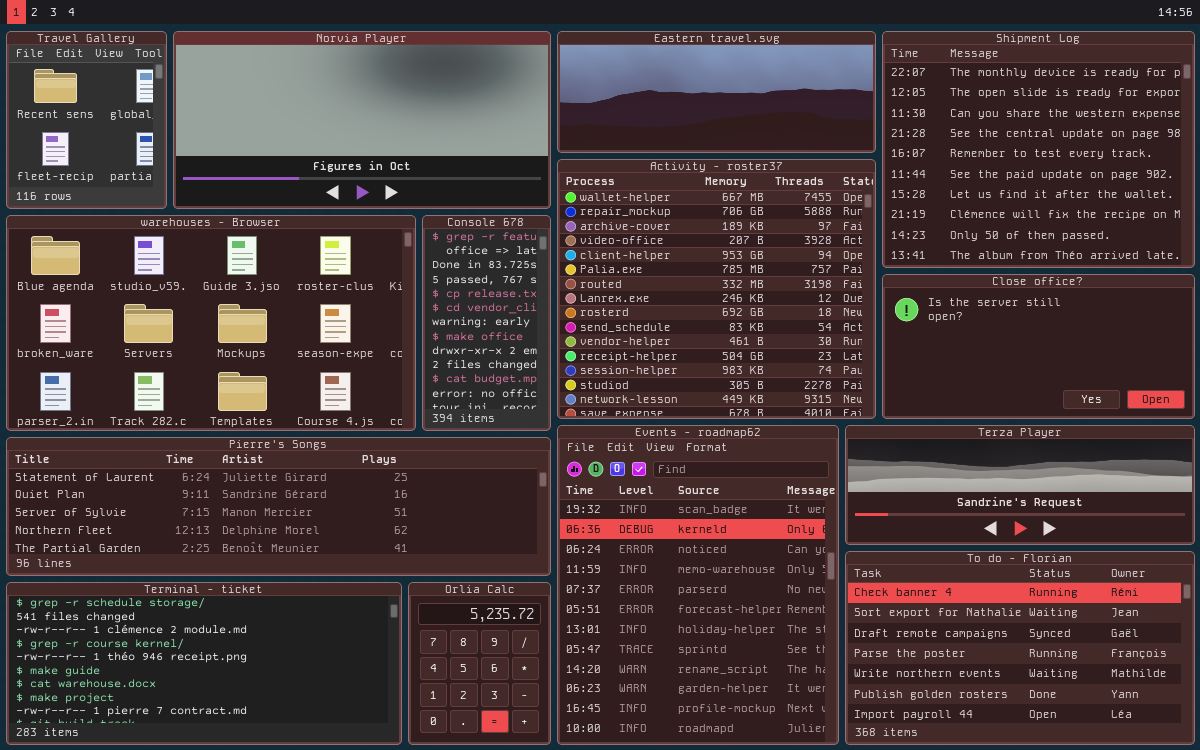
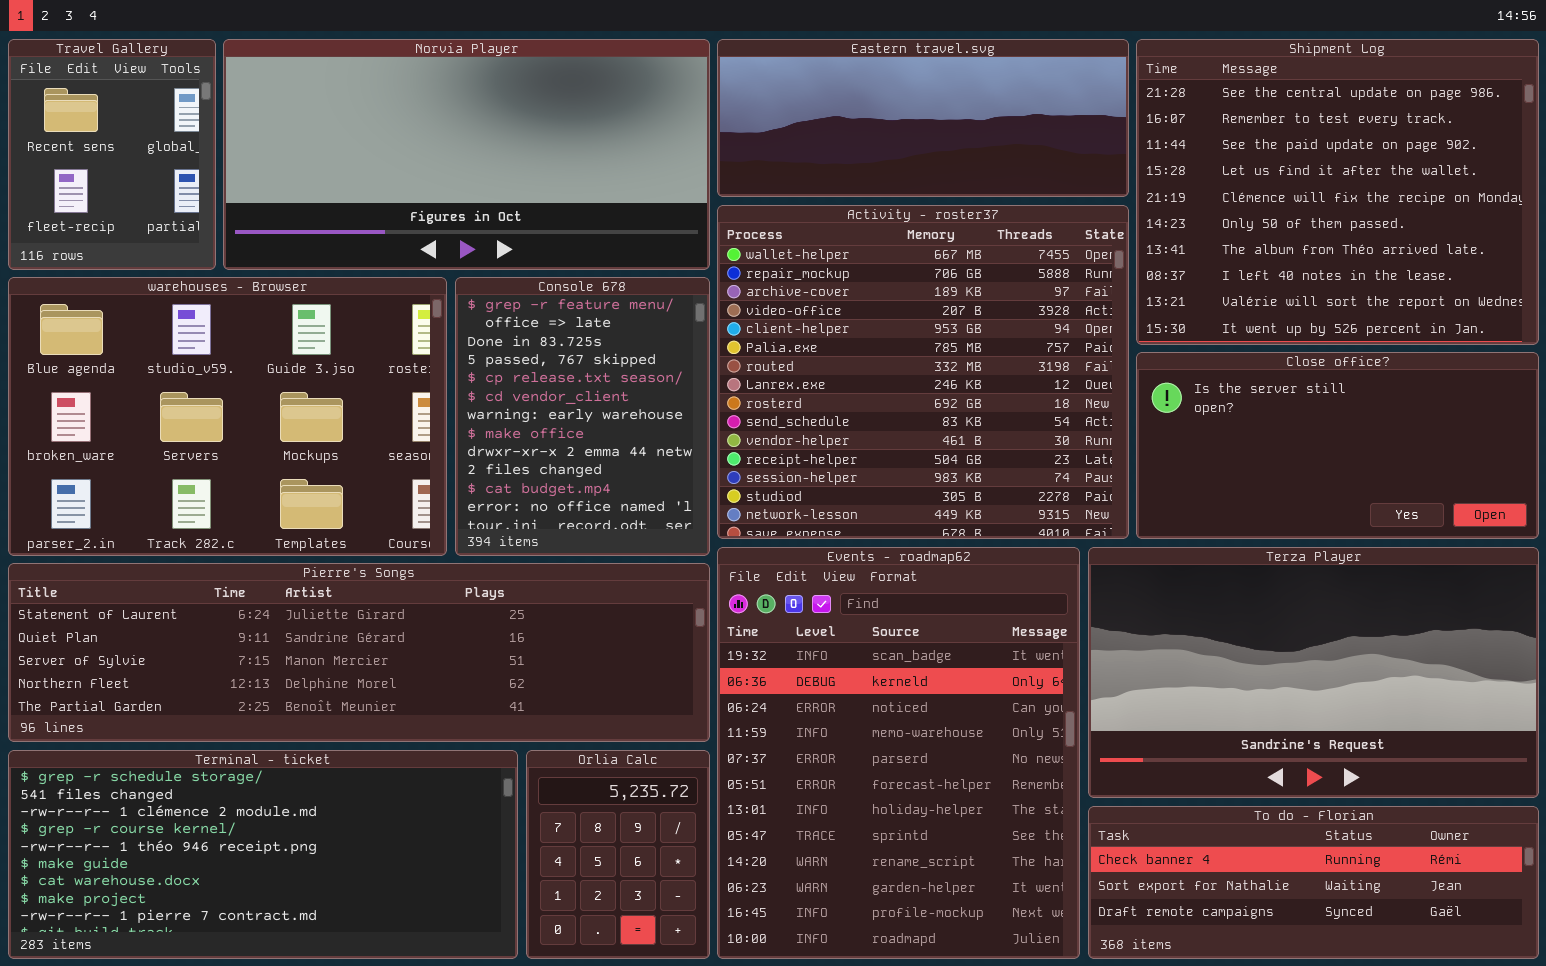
Shipment Log: [882,31,1195,268] -> [1136,39,1539,345], scrolled down 3 rows
warehouses - Browser: [6,215,416,431] -> [8,277,447,556], resized
Console 678: [422,215,551,431] -> [455,277,710,556], resized
Terza Player: [845,425,1195,545] -> [1088,547,1539,798], resized
To do - Florian: [845,551,1195,745] -> [1088,806,1539,959], resized

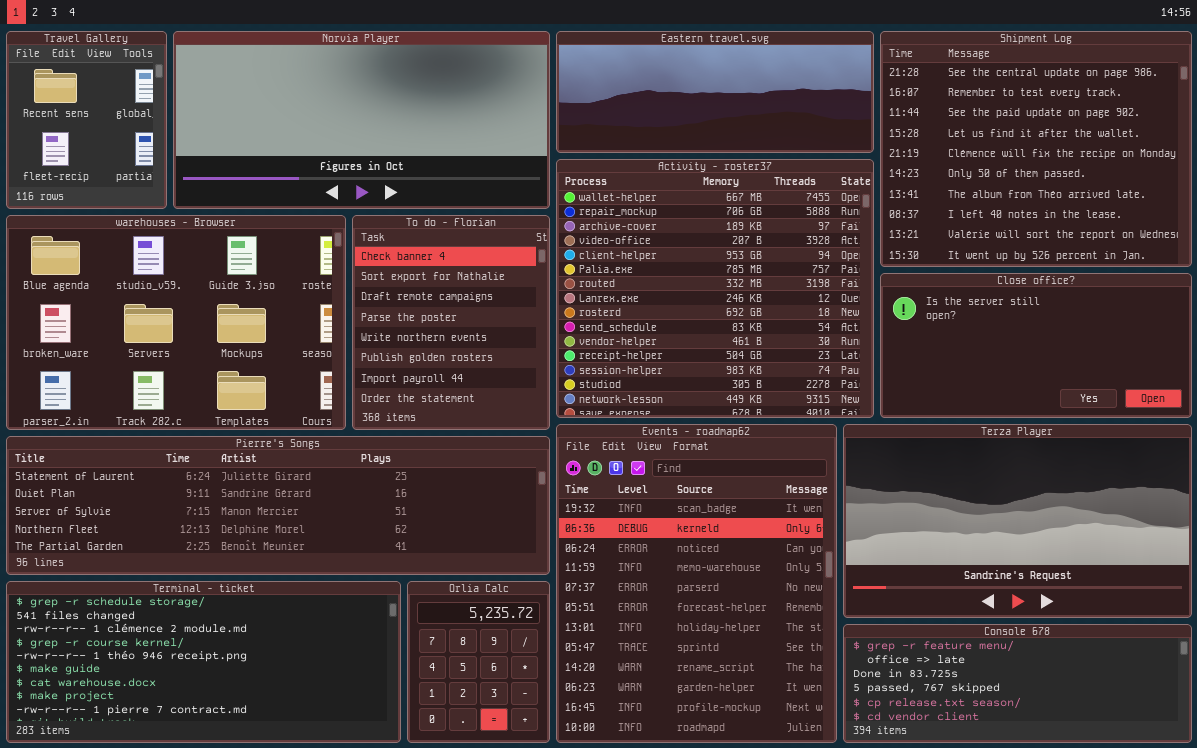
Console 678: [455,277,710,556] -> [843,624,1192,743], moved, resized
To do - Florian: [1088,806,1539,959] -> [352,215,550,430], moved, resized

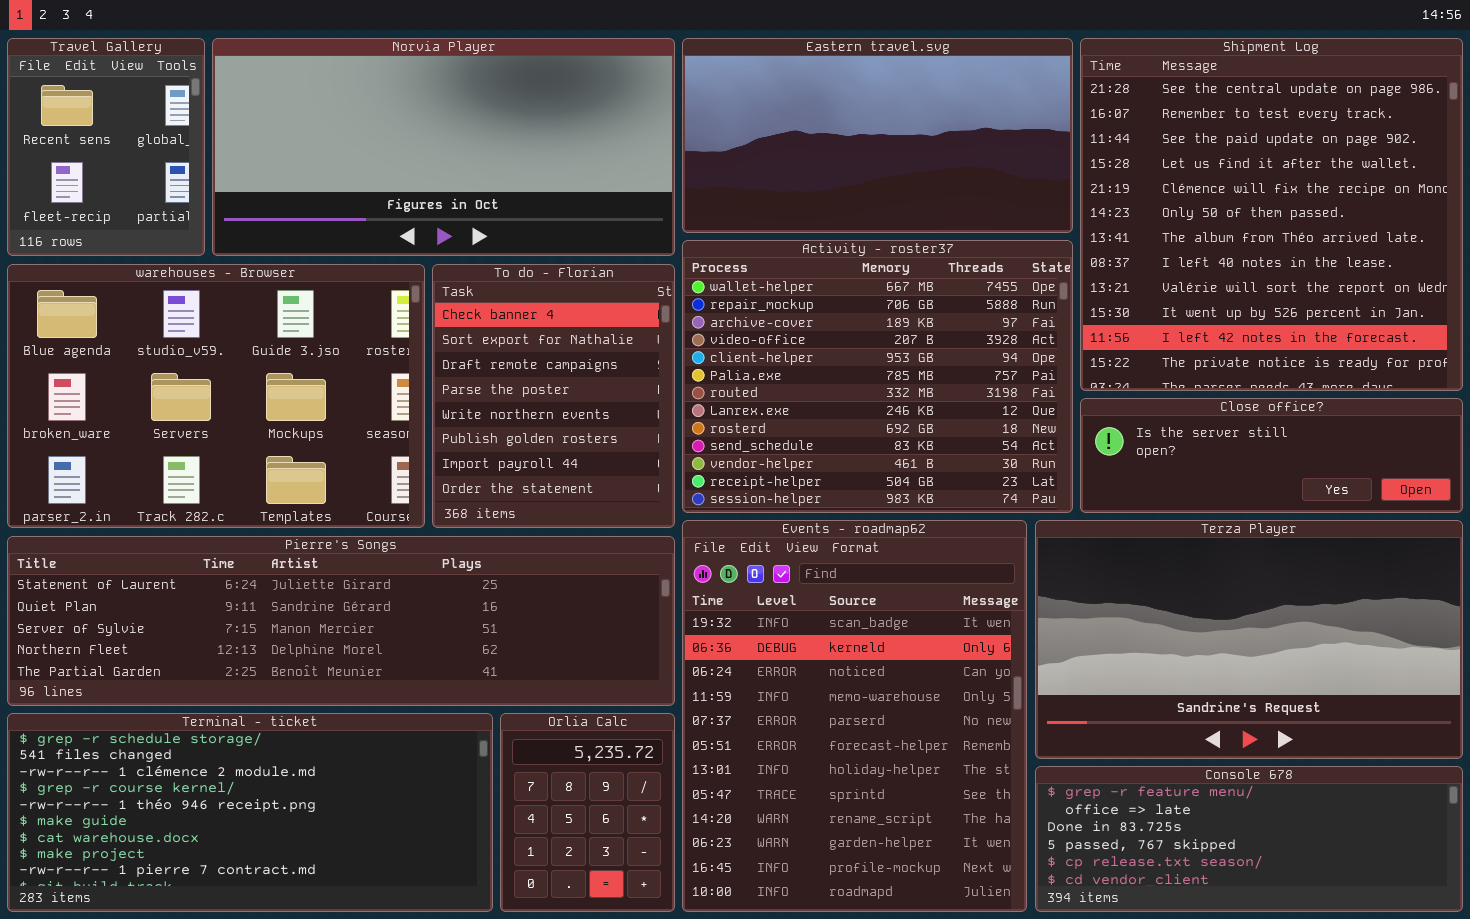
Eastern travel.svg: [556,31,874,153] -> [682,38,1073,233], resized
Shipment Log: [880,31,1192,267] -> [1080,38,1463,391], resized
Activity - roster37: [556,159,874,418] -> [682,240,1073,513], resized
Close office?: [880,273,1192,418] -> [1080,398,1463,513], resized

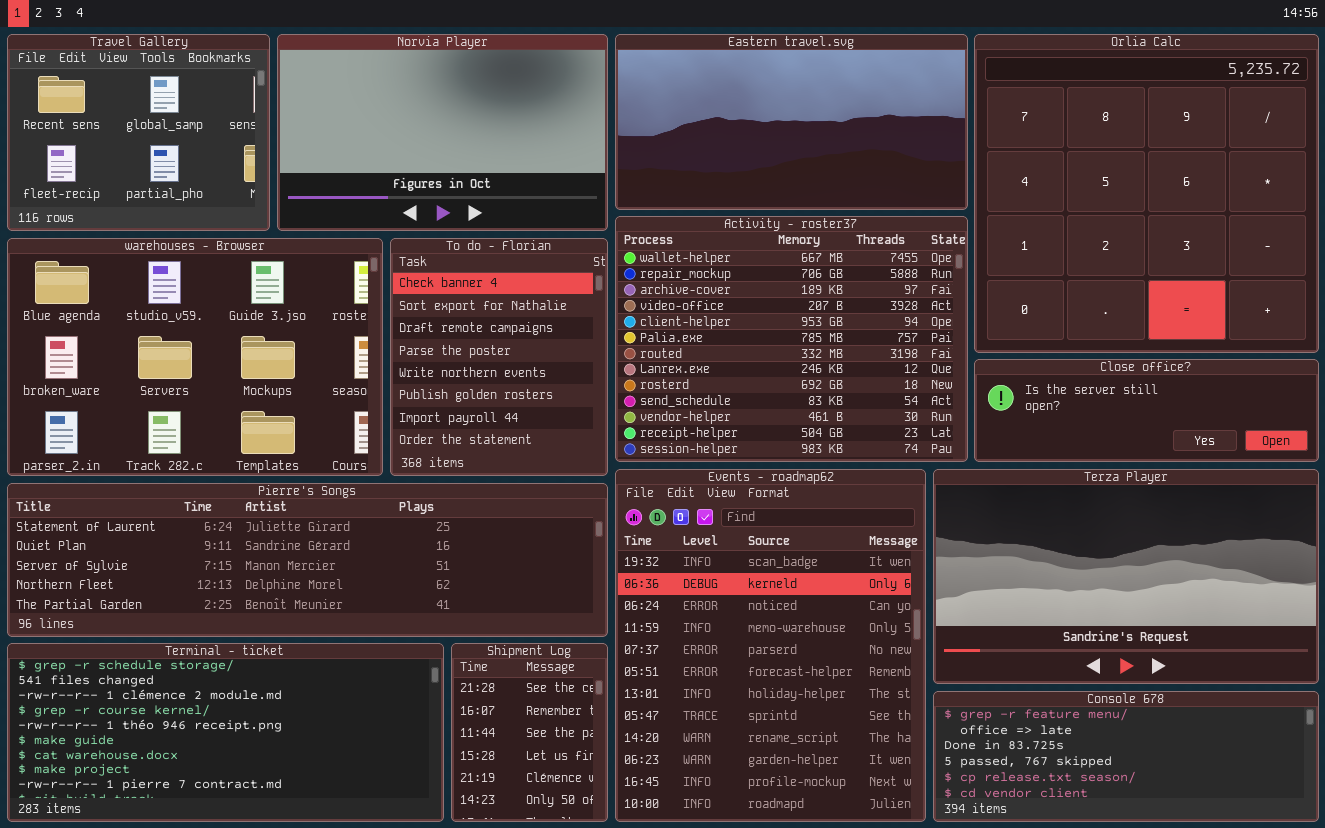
Travel Gallery: [7,38,205,256] -> [7,34,270,231], resized
Norvia Player: [212,38,675,256] -> [277,34,608,231], resized
Shipment Log: [1080,38,1463,391] -> [451,643,608,822], moved, resized
Orlia Calc: [500,713,675,912] -> [974,34,1319,353], moved, resized

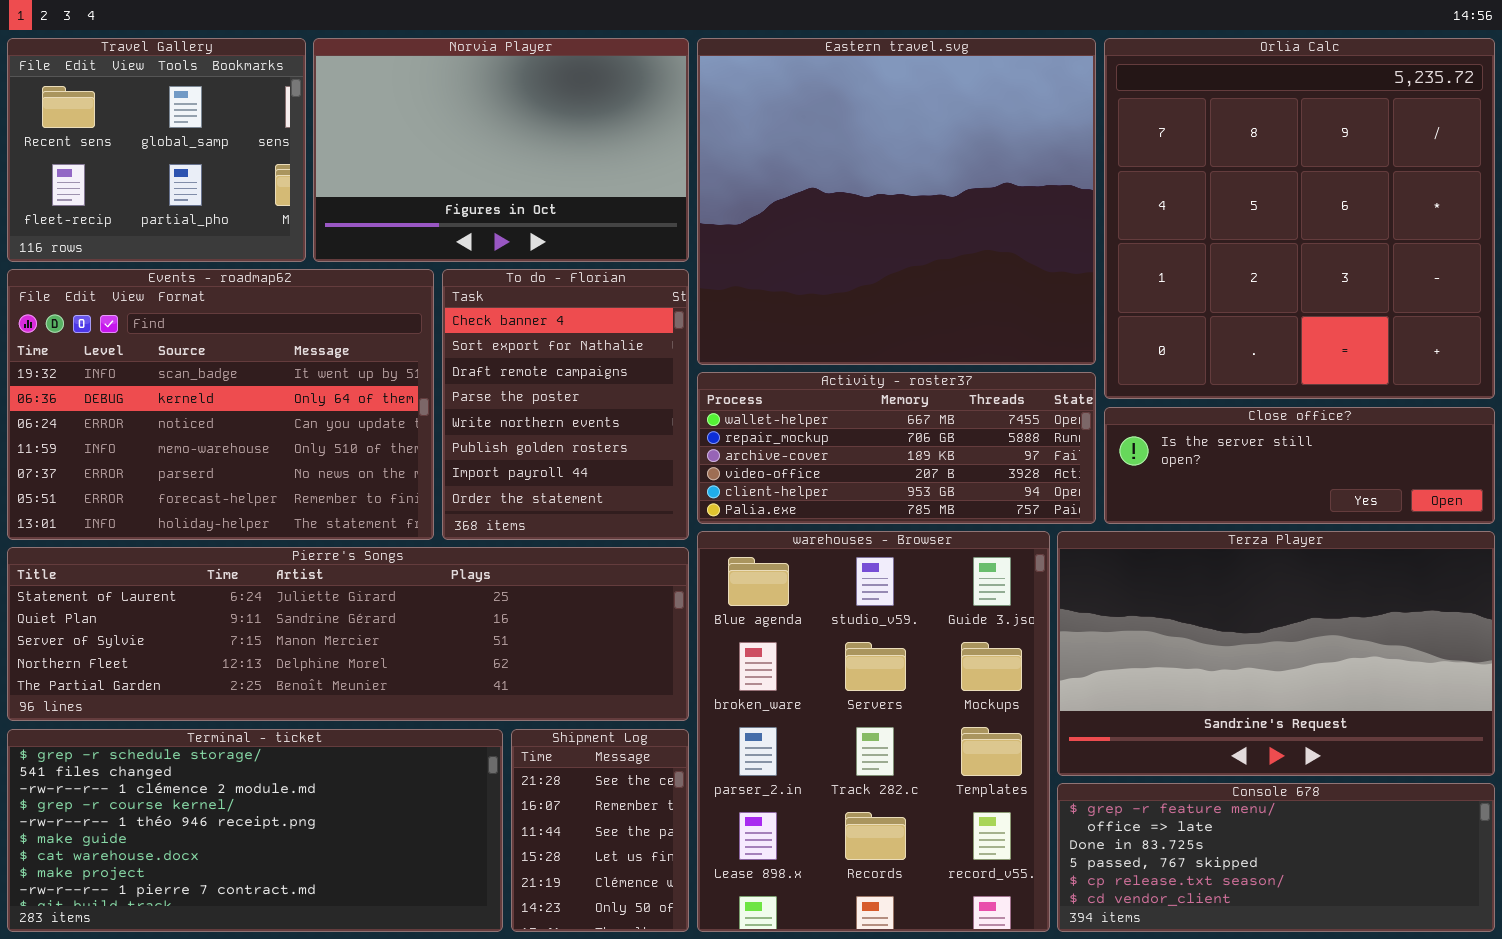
Eastern travel.svg: [615,34,968,210] -> [697,38,1096,365], resized
Activity - roster37: [615,216,968,462] -> [697,372,1096,524], resized
warehouses - Browser: [7,238,383,476] -> [697,531,1050,932], moved, resized
Events - roadmap62: [615,469,926,822] -> [7,269,434,540], moved, resized

